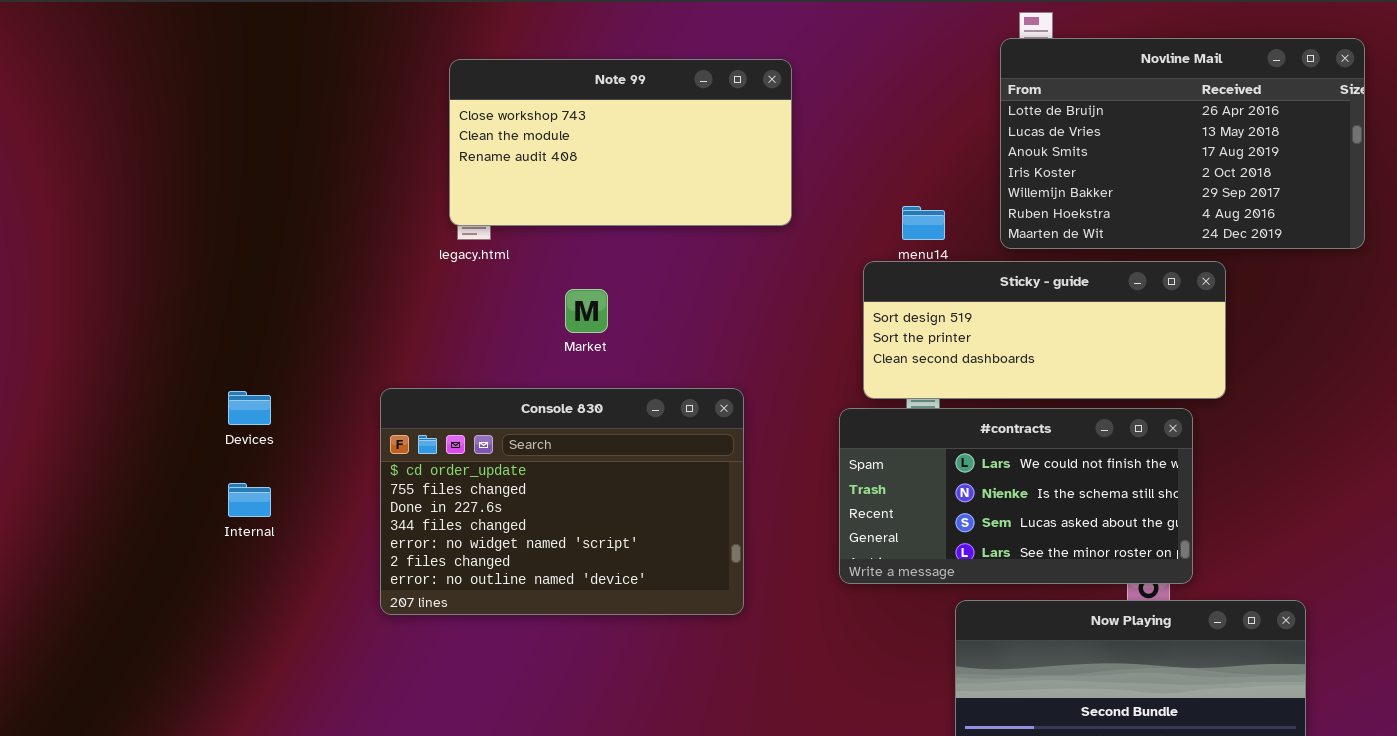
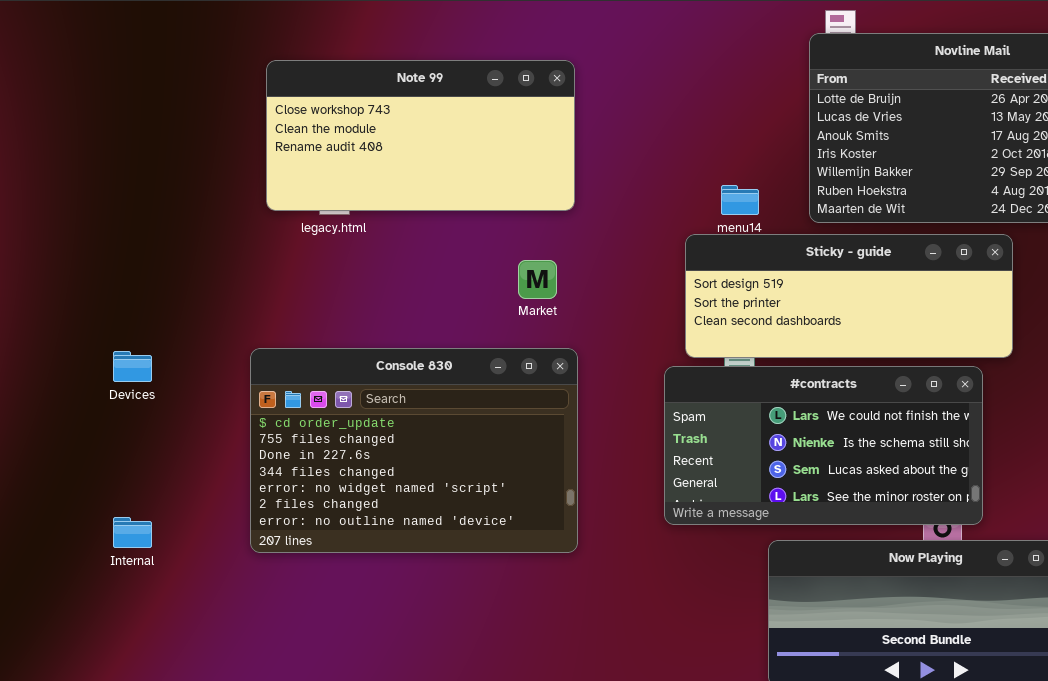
Note 99: [449,59,792,226] -> [266,60,575,211], moved
Market: [565,289,608,333] -> [518,260,557,299], moved
Internal: [228,483,271,517] -> [113,517,152,548], moved

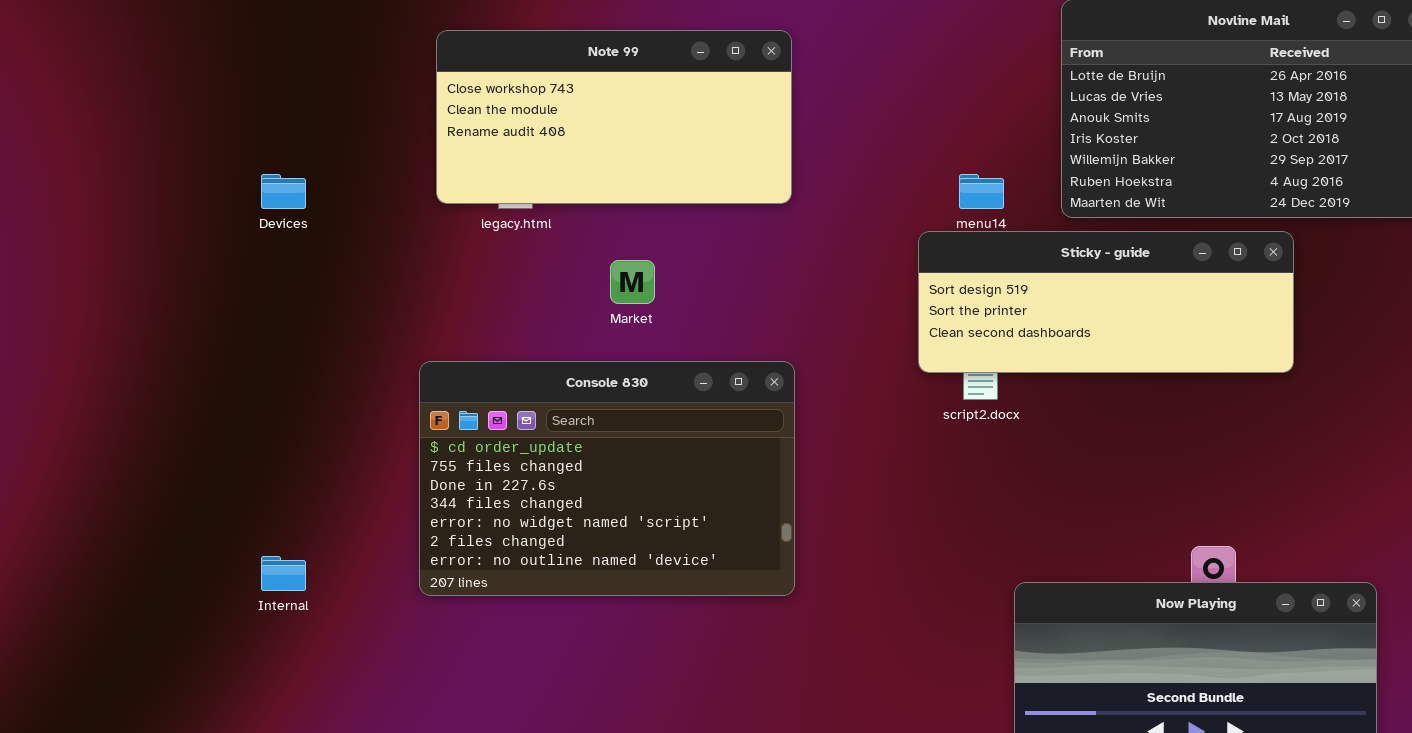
Market: [518,260,557,299] -> [610,260,655,304], moved
Devices: [113,351,152,382] -> [261,174,306,209], moved
#contracts: [664,366,983,525] -> none, closed

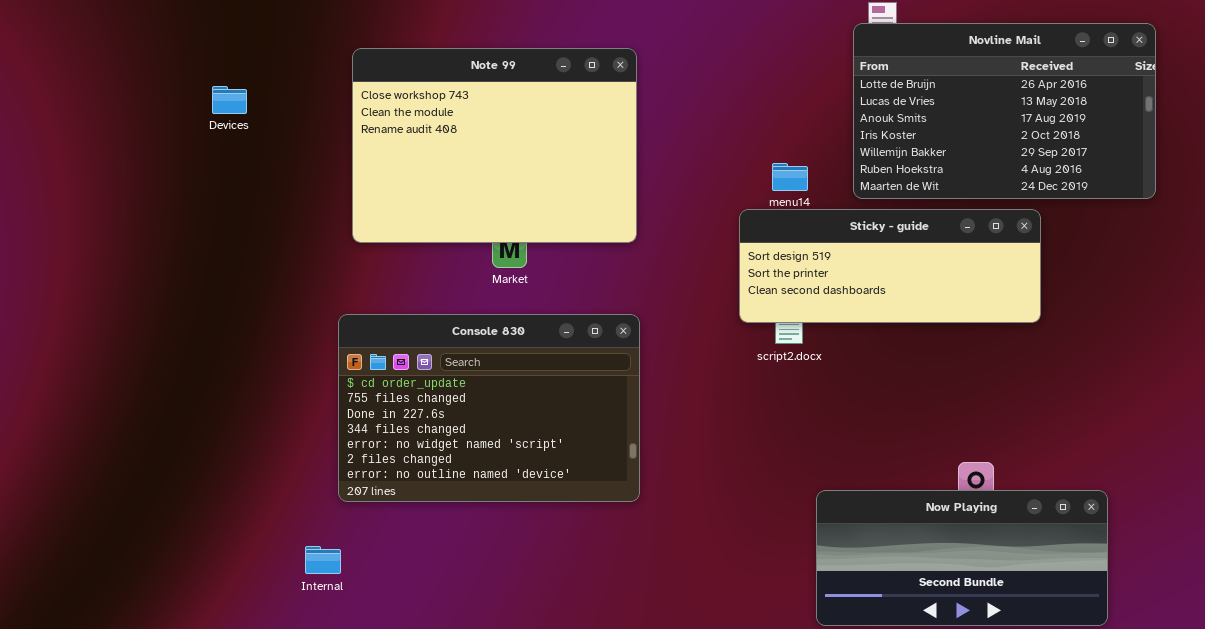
Note 99: [436,30,792,204] -> [352,48,637,243], resized
Devices: [261,174,306,209] -> [212,86,247,114], moved
Internal: [261,556,306,591] -> [305,546,341,574], moved

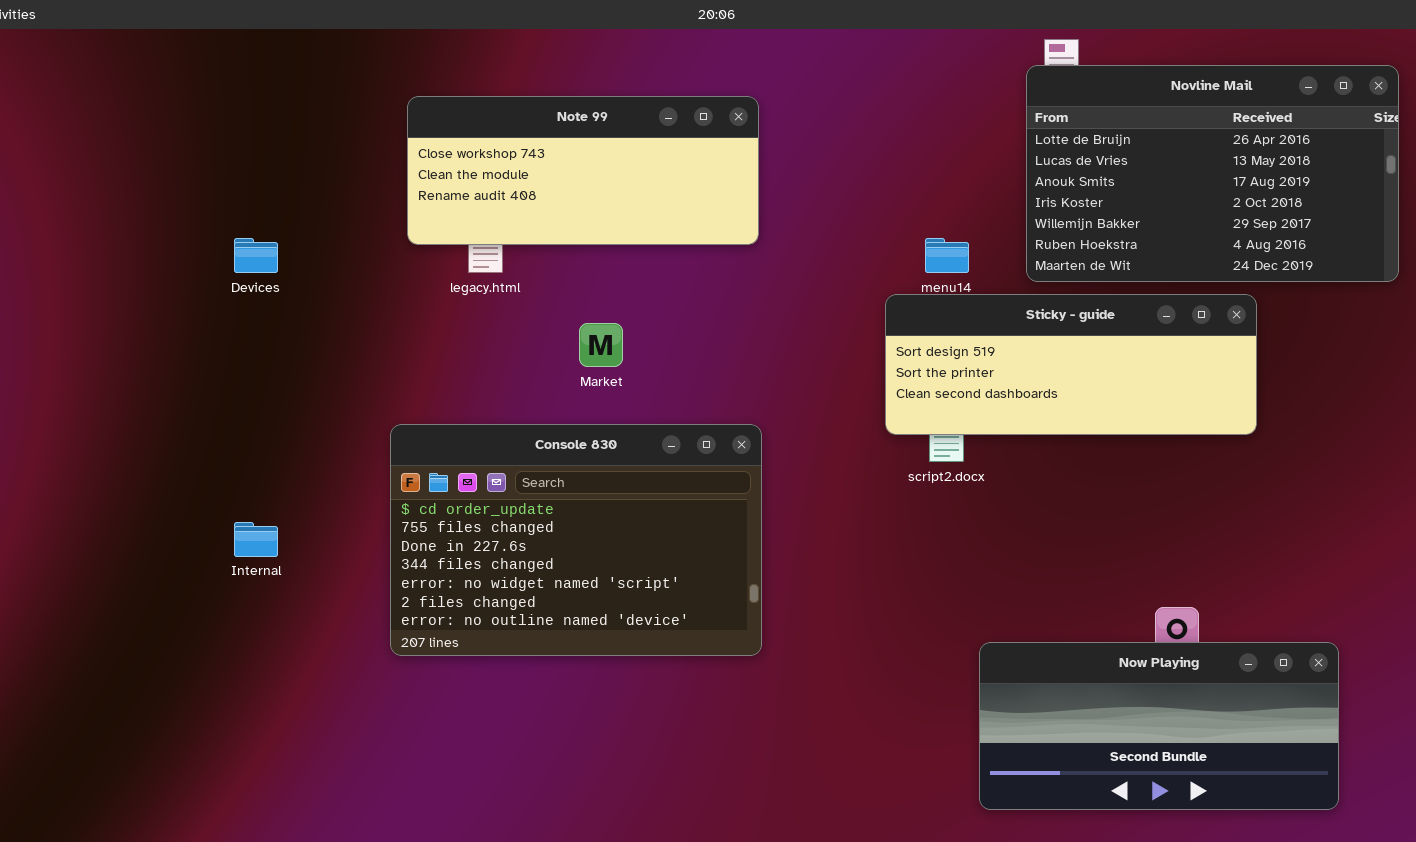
Note 99: [352,48,637,243] -> [407,96,759,245], resized
Devices: [212,86,247,114] -> [234,238,278,273], moved
Internal: [305,546,341,574] -> [234,522,278,557], moved

